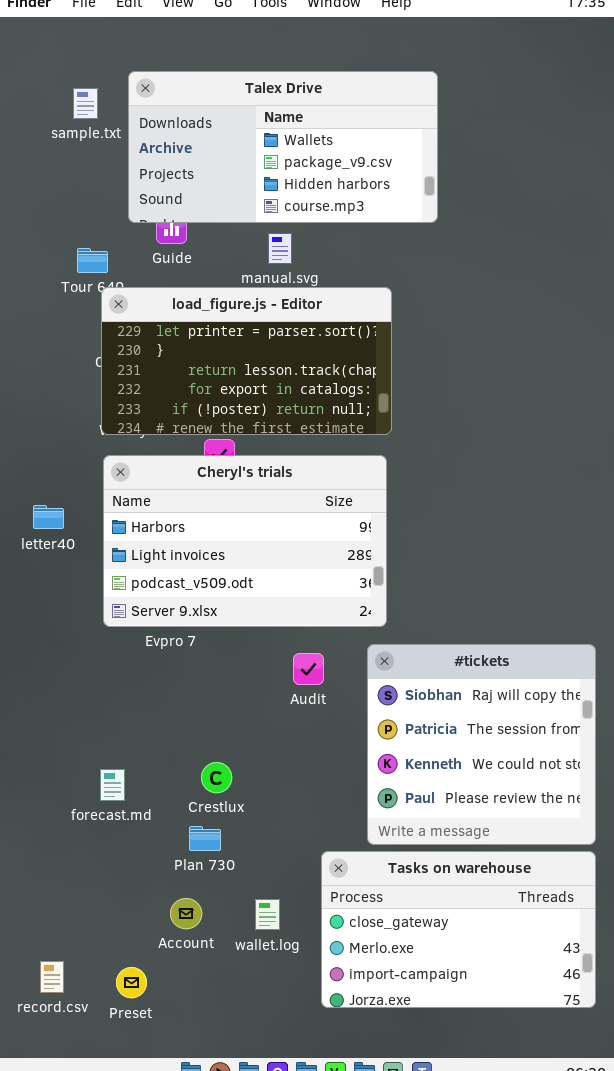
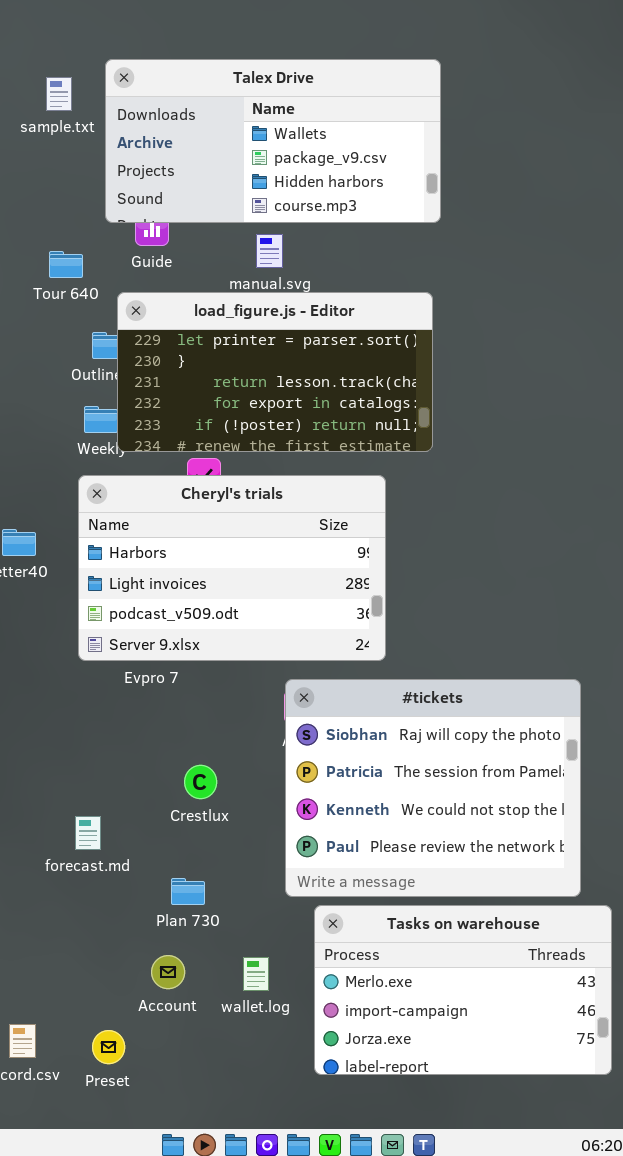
load_figure.js - Editor: [101,287,392,435] -> [117,292,433,452], moved
#tickets: [367,644,596,845] -> [285,679,581,897], moved, resized
Crestlux: [201,762,232,793] -> [184,765,217,799], moved
Tasks on warehouse: [321,851,596,1008] -> [314,905,612,1075], scrolled down 1 row

